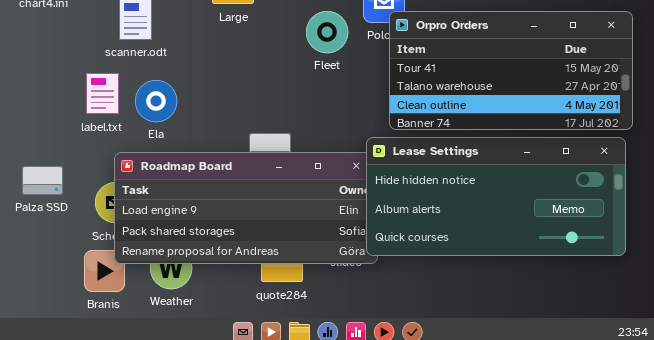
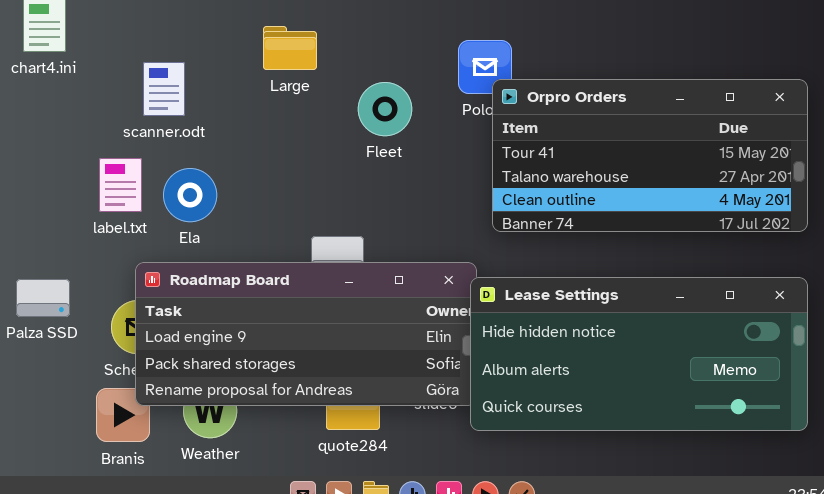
Fleet: [306,11,348,53] -> [358,82,412,136], moved
Lease Settings: [366,137,626,256] -> [470,277,808,431], moved

